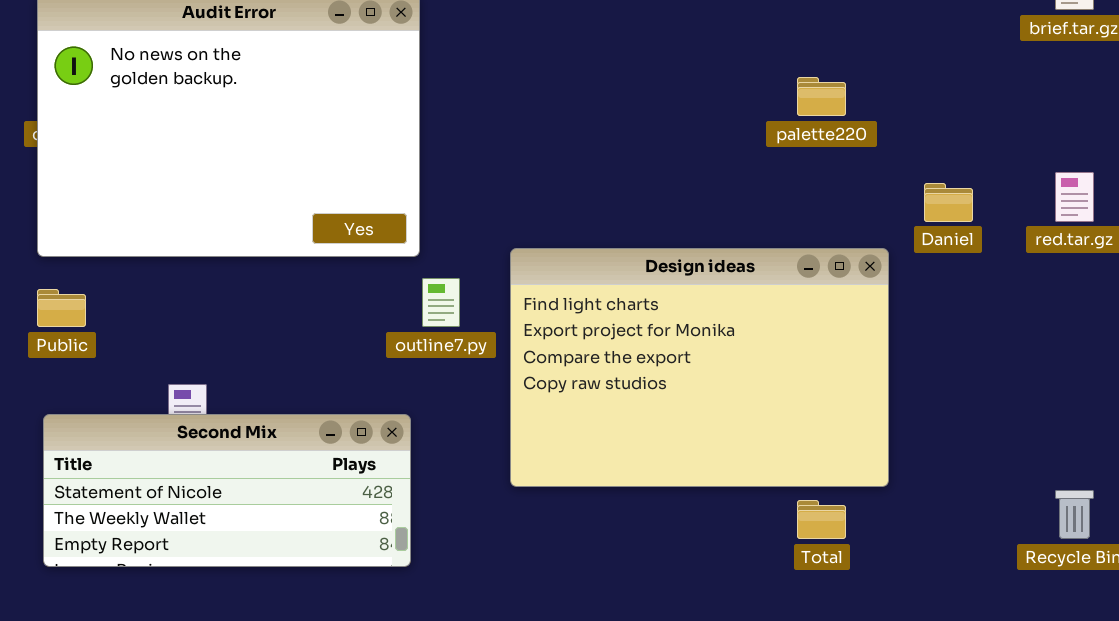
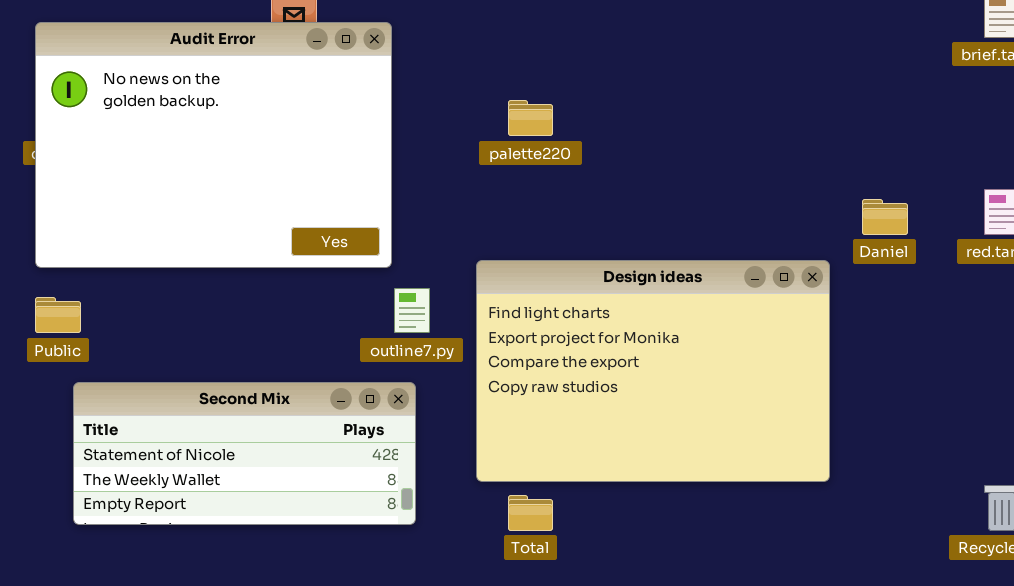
palette220: [797,77,846,116] -> [508,100,553,136], moved
Second Mix: [43,414,411,567] -> [73,382,416,525], moved
Total: [797,500,846,539] -> [508,495,553,531], moved

